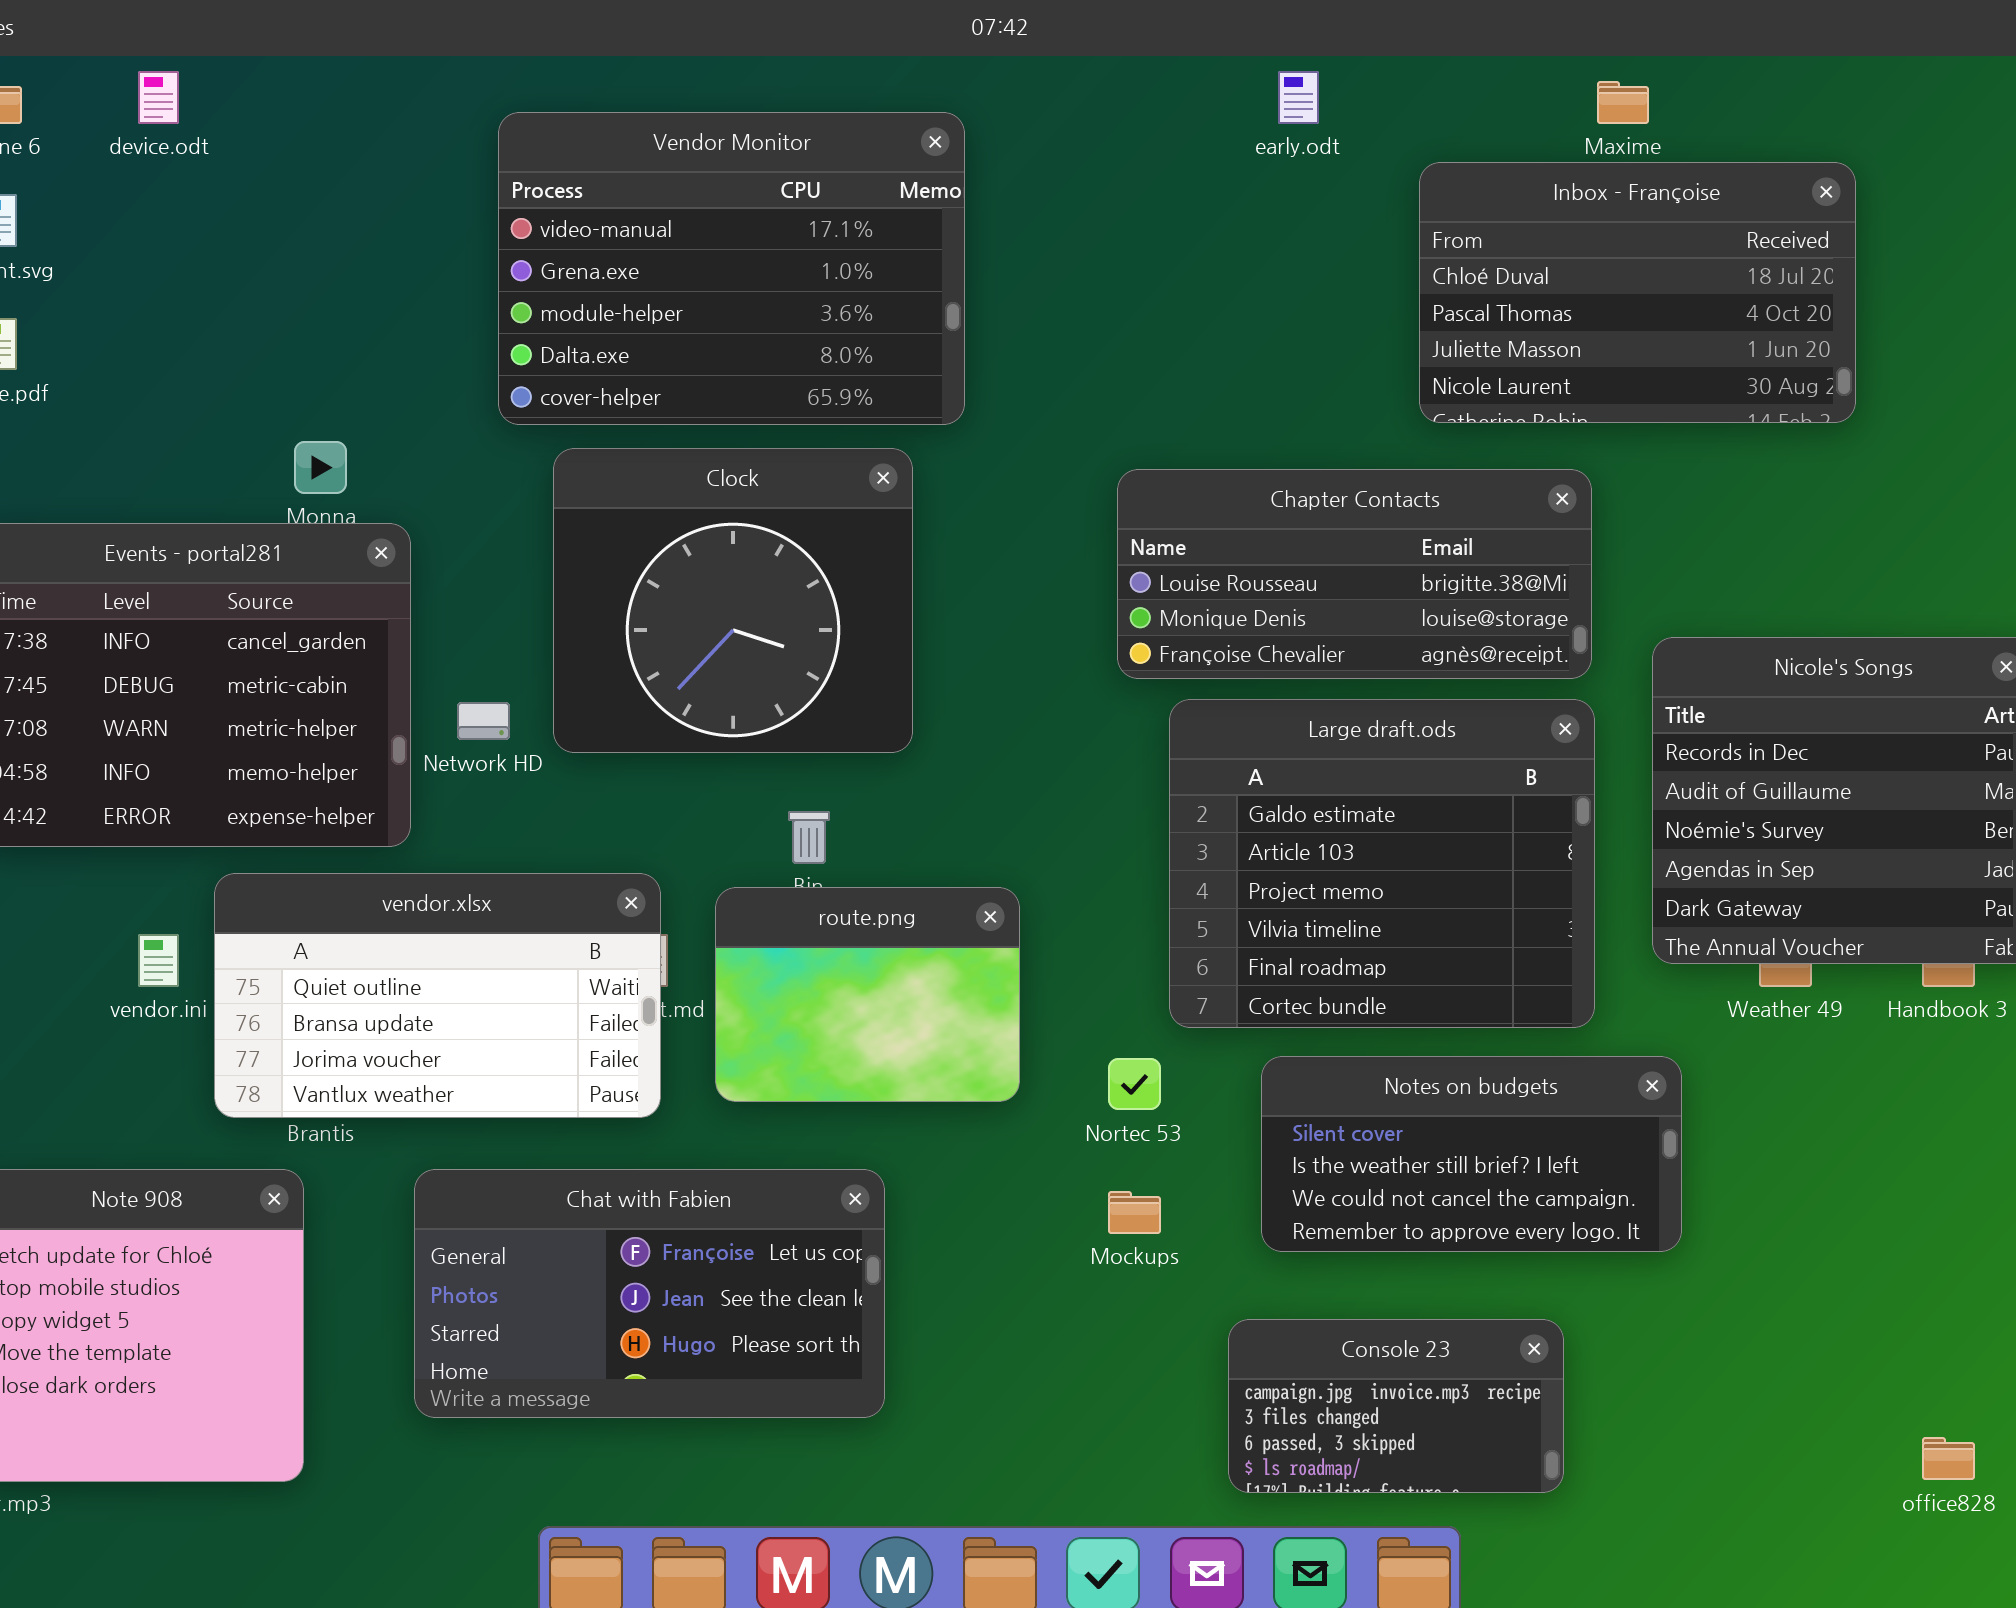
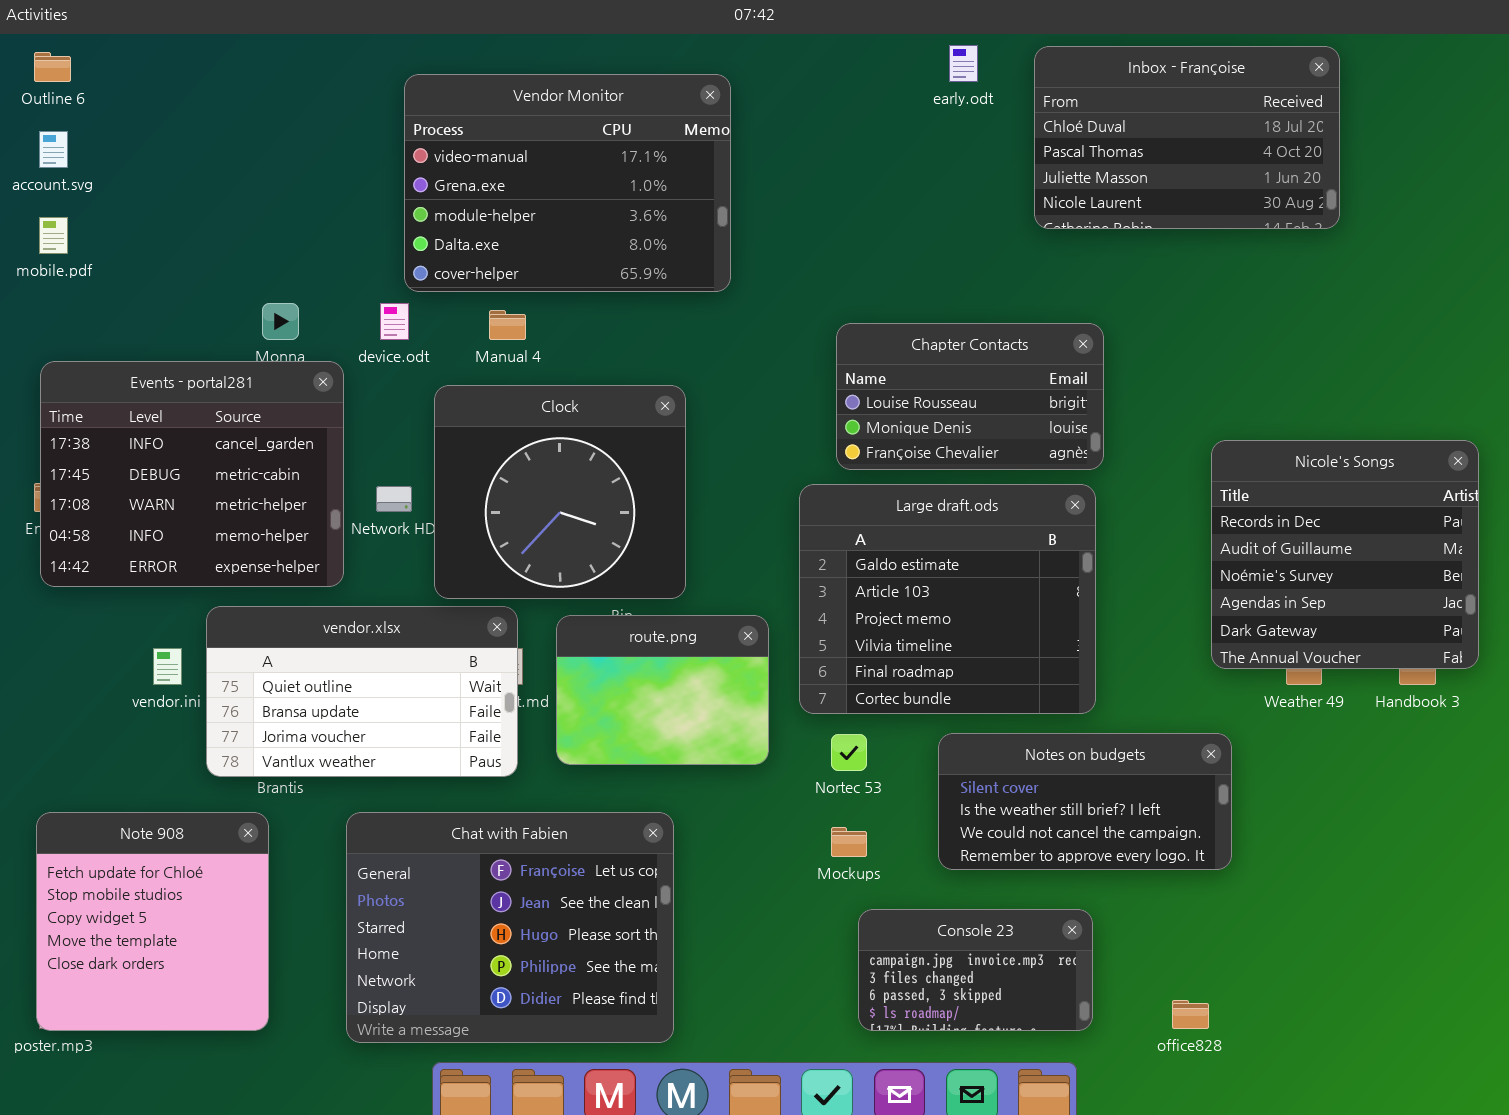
device.odt: [138,71,179,124] -> [380,303,409,340], moved
Inbox - Françoise: [1419,162,1856,423] -> [1034,46,1340,229], moved
Clock: [553,448,913,753] -> [434,385,686,599], moved
Chapter Contacts: [1117,469,1592,679] -> [836,323,1104,470], resized
Large draft.ods: [1169,699,1595,1028] -> [799,484,1096,714], moved
Chat with Fabien: [414,1169,885,1418] -> [346,812,674,1043], resized
Console 23: [1228,1319,1564,1493] -> [858,909,1093,1031], moved
office828: [1922,1437,1975,1480] -> [1172,1000,1209,1029], moved

